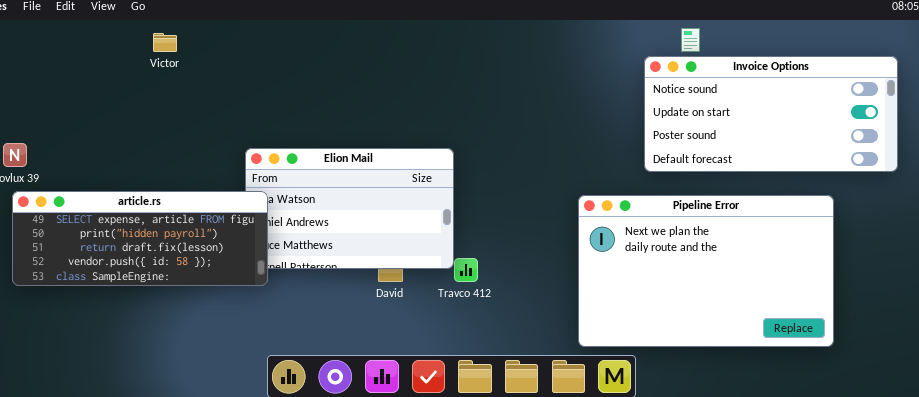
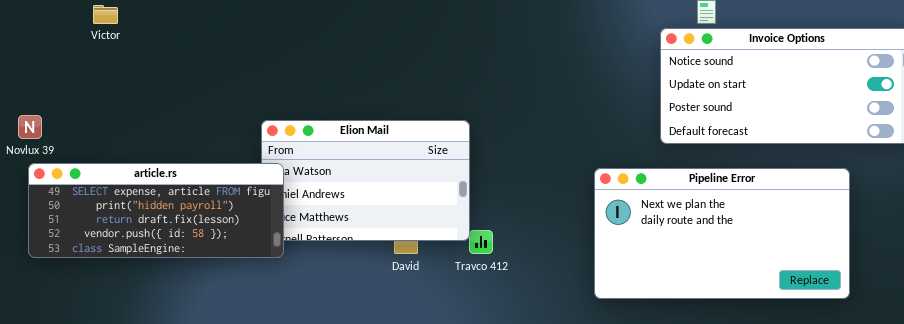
Victor: [153,33,177,52] -> [93,5,118,24], moved
Pipeline Error: [578,195,834,347] -> [594,168,850,299], resized

